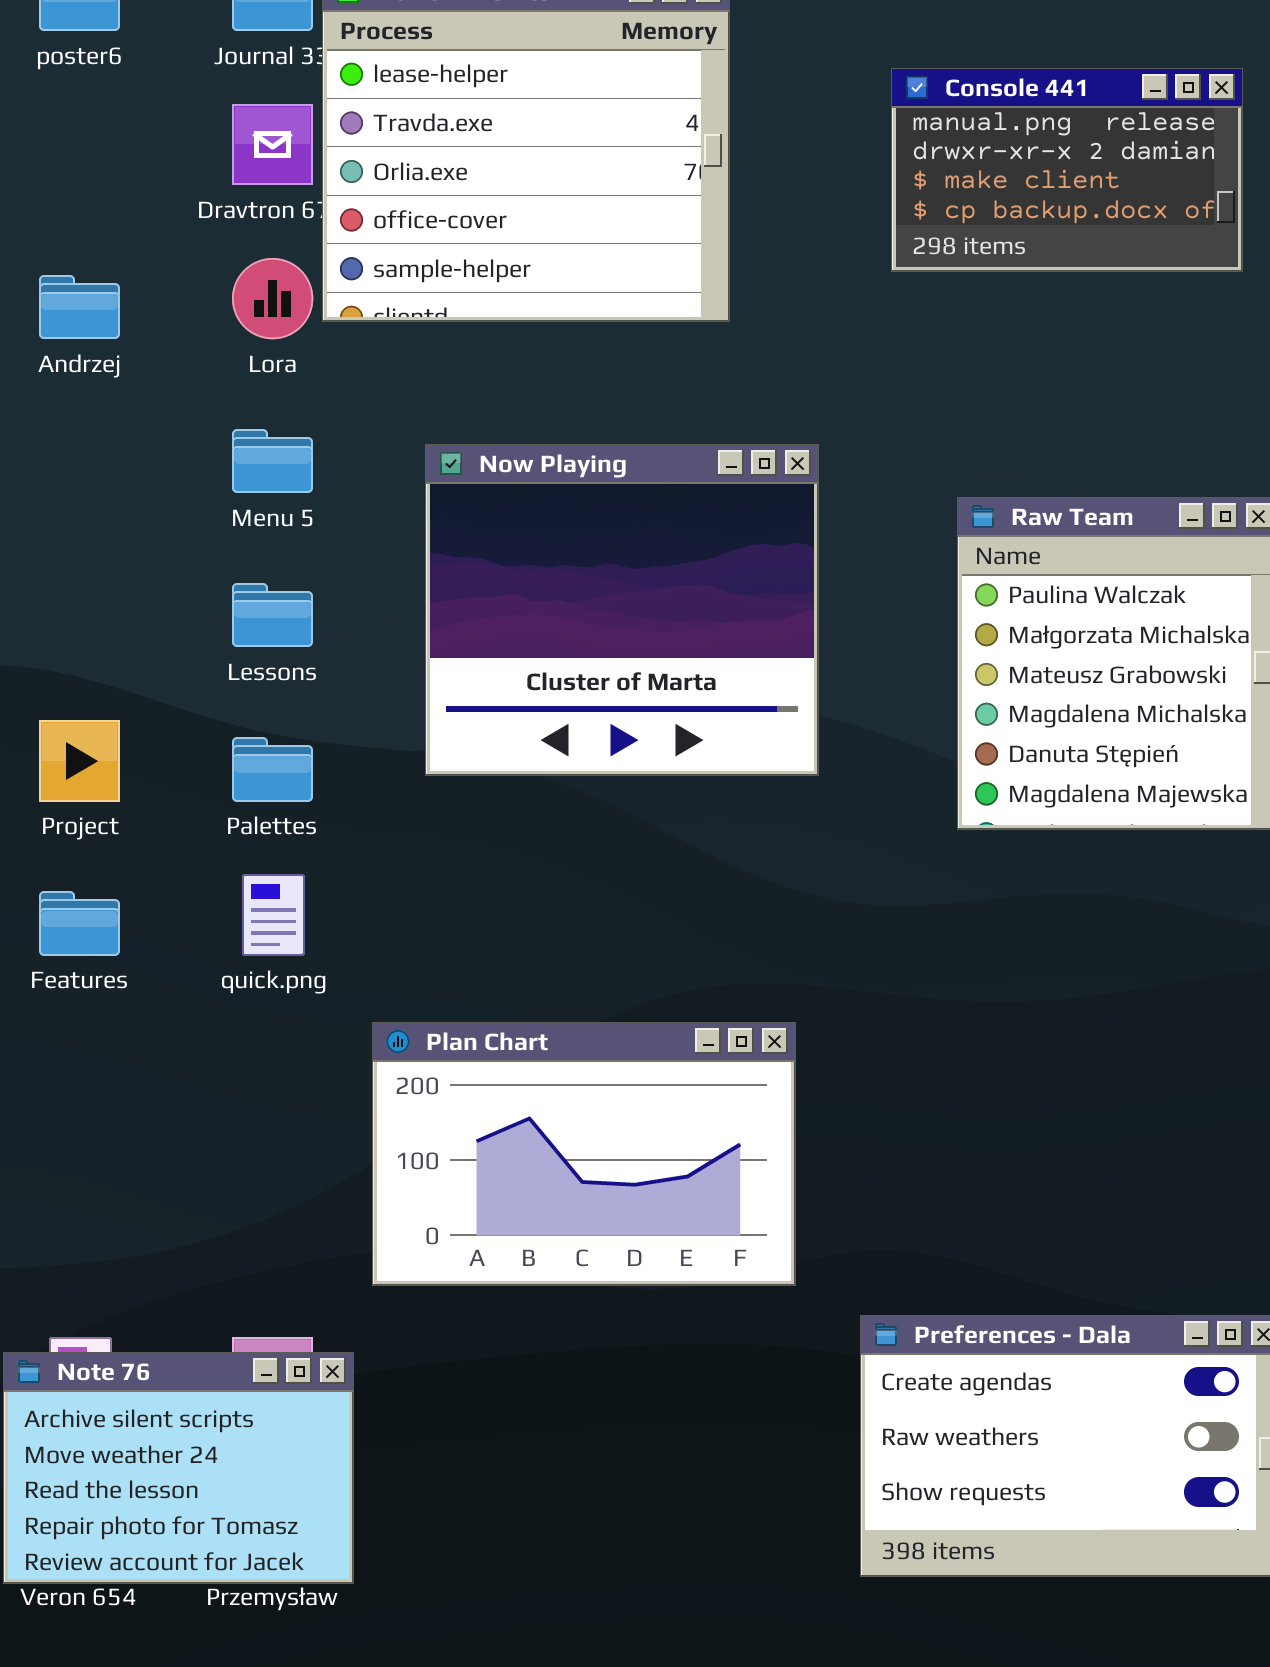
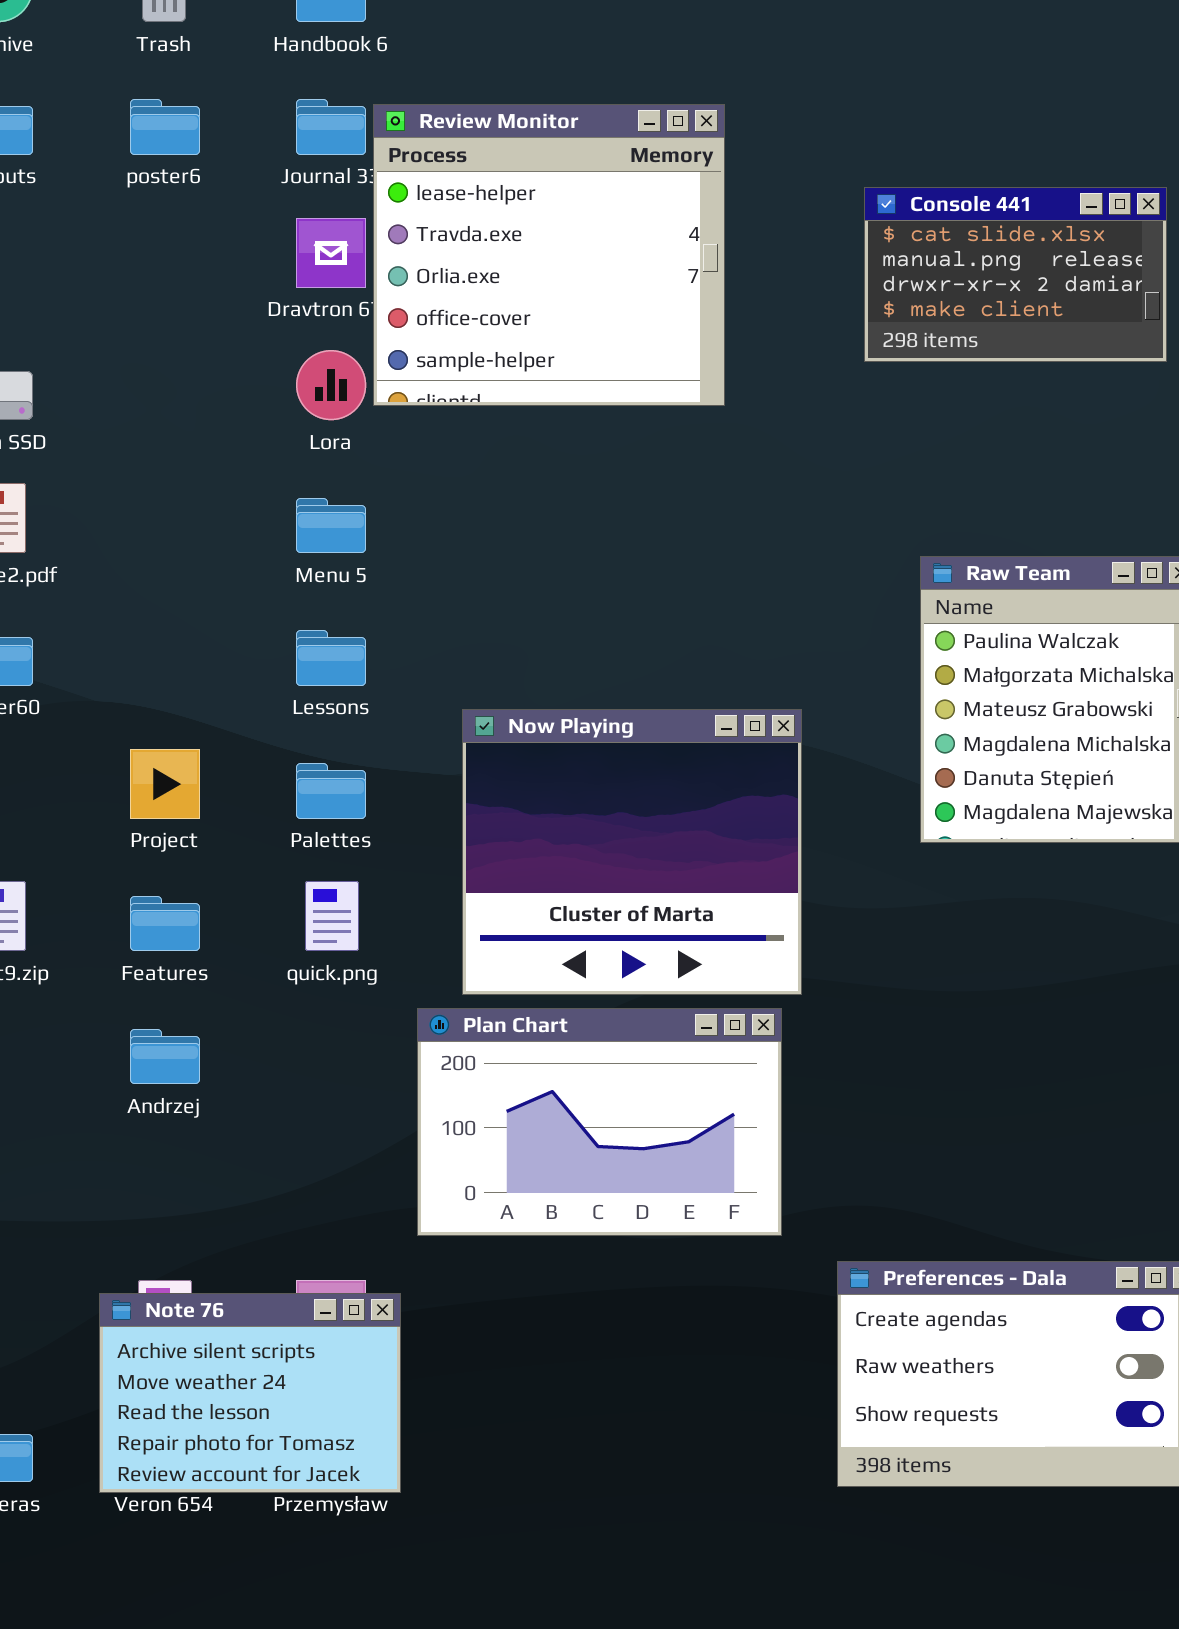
Console 441: [891,68,1243,272] -> [864,187,1167,362], scrolled up 1 row
Andrzej: [39,275,120,339] -> [130,1029,200,1084], moved
Now Playing: [425,444,819,776] -> [462,709,802,995], moved

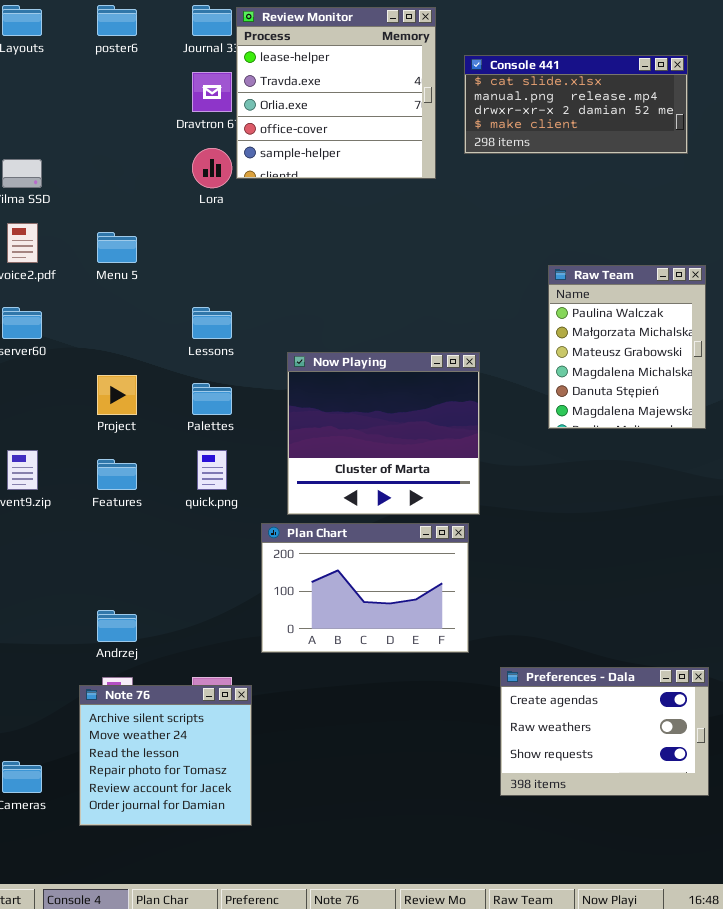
Console 441: [864,187,1167,362] -> [464,55,688,154], resized
Menu 5: [296,498,366,553] -> [97,232,137,263], moved
Andrzej: [130,1029,200,1084] -> [97,610,137,642], moved
Note 76: [99,1293,401,1493] -> [79,685,252,826], resized

